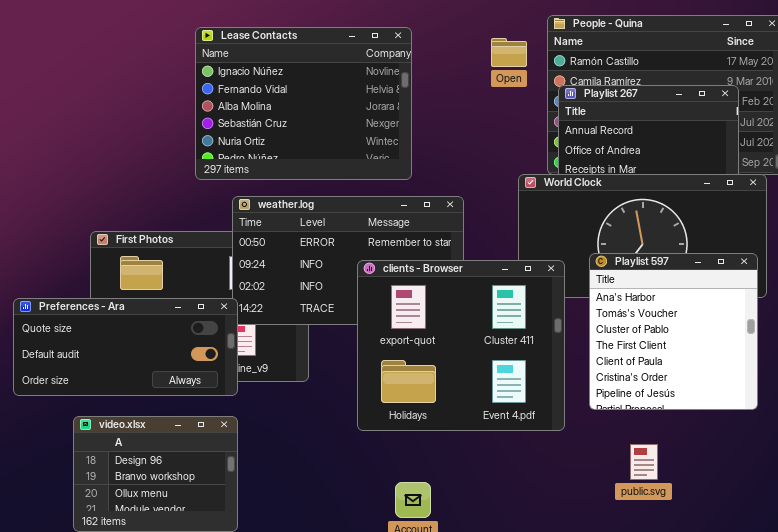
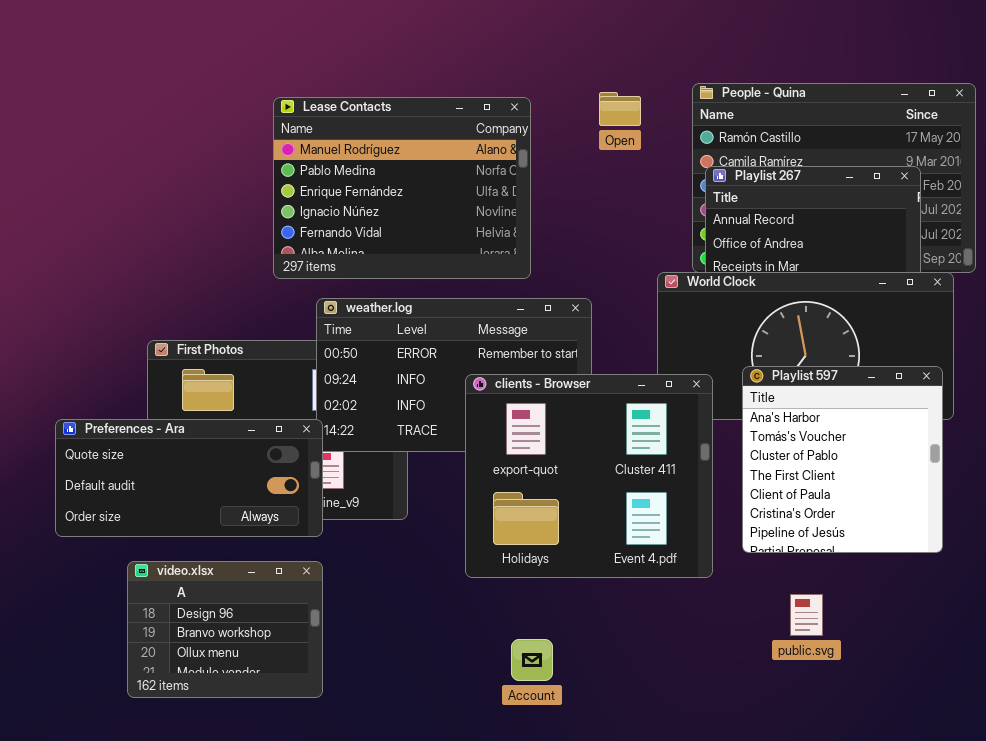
Lease Contacts: [195,27,412,180] -> [273,97,531,279], scrolled up 3 rows
Open: [491,38,527,67] -> [599,92,641,126], moved

